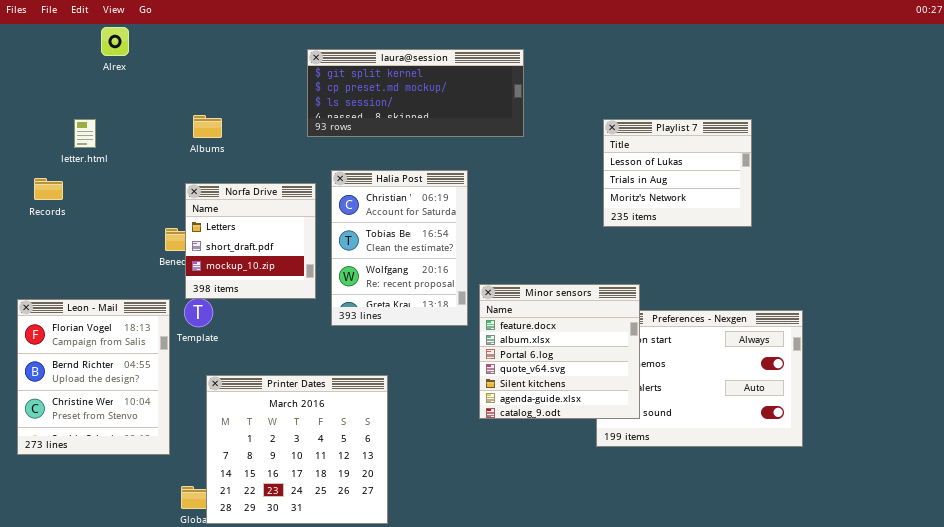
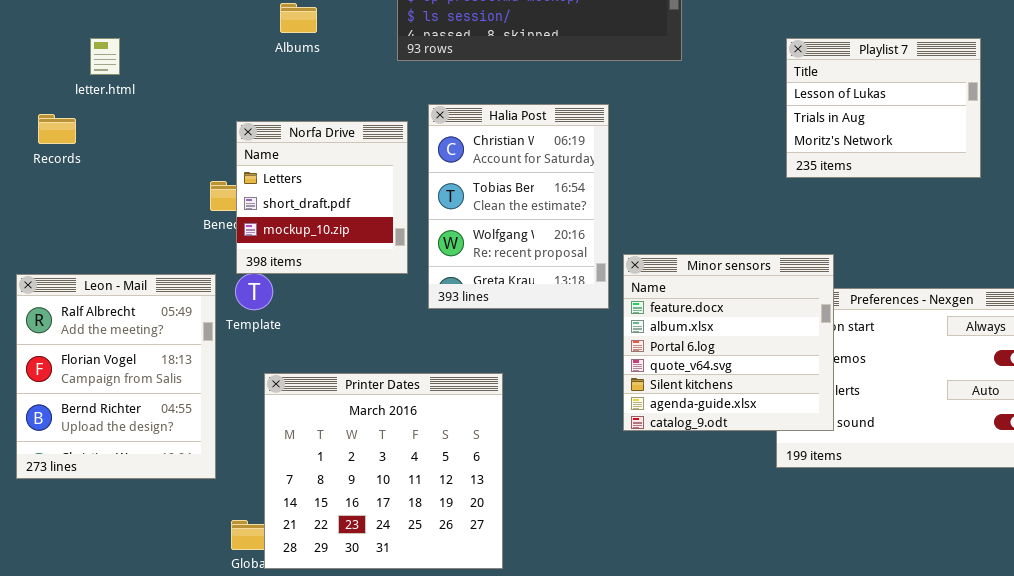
Albums: [193,115,222,138] -> [280,3,317,33], moved
Leon - Mail: [17,299,170,455] -> [16,274,216,479], scrolled up 1 row

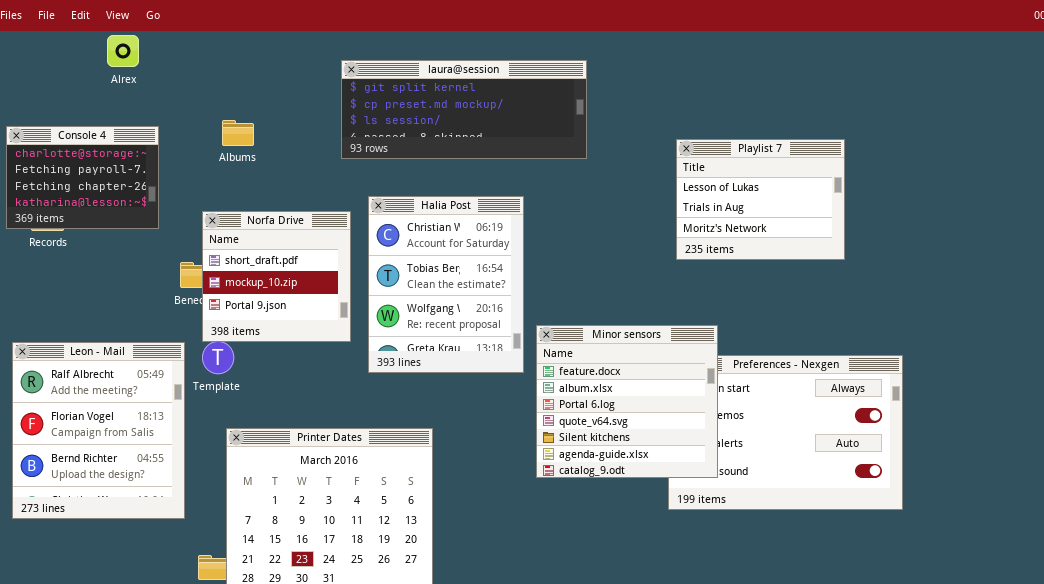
Albums: [280,3,317,33] -> [222,120,254,146], moved
Console 4: none -> [6,126,159,229], opened
Norfa Drive: [236,121,408,274] -> [202,211,351,342], scrolled down 1 row

